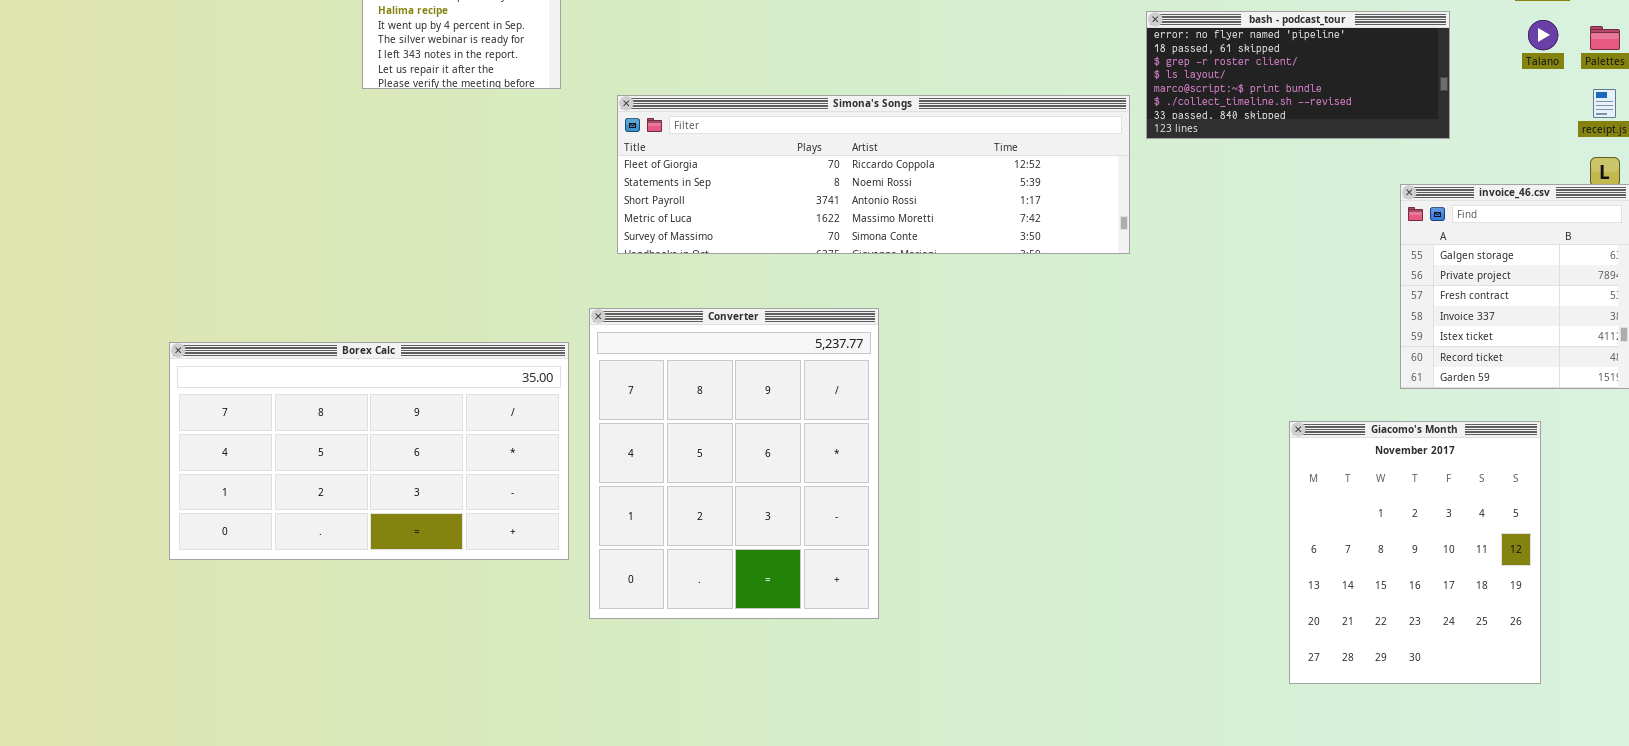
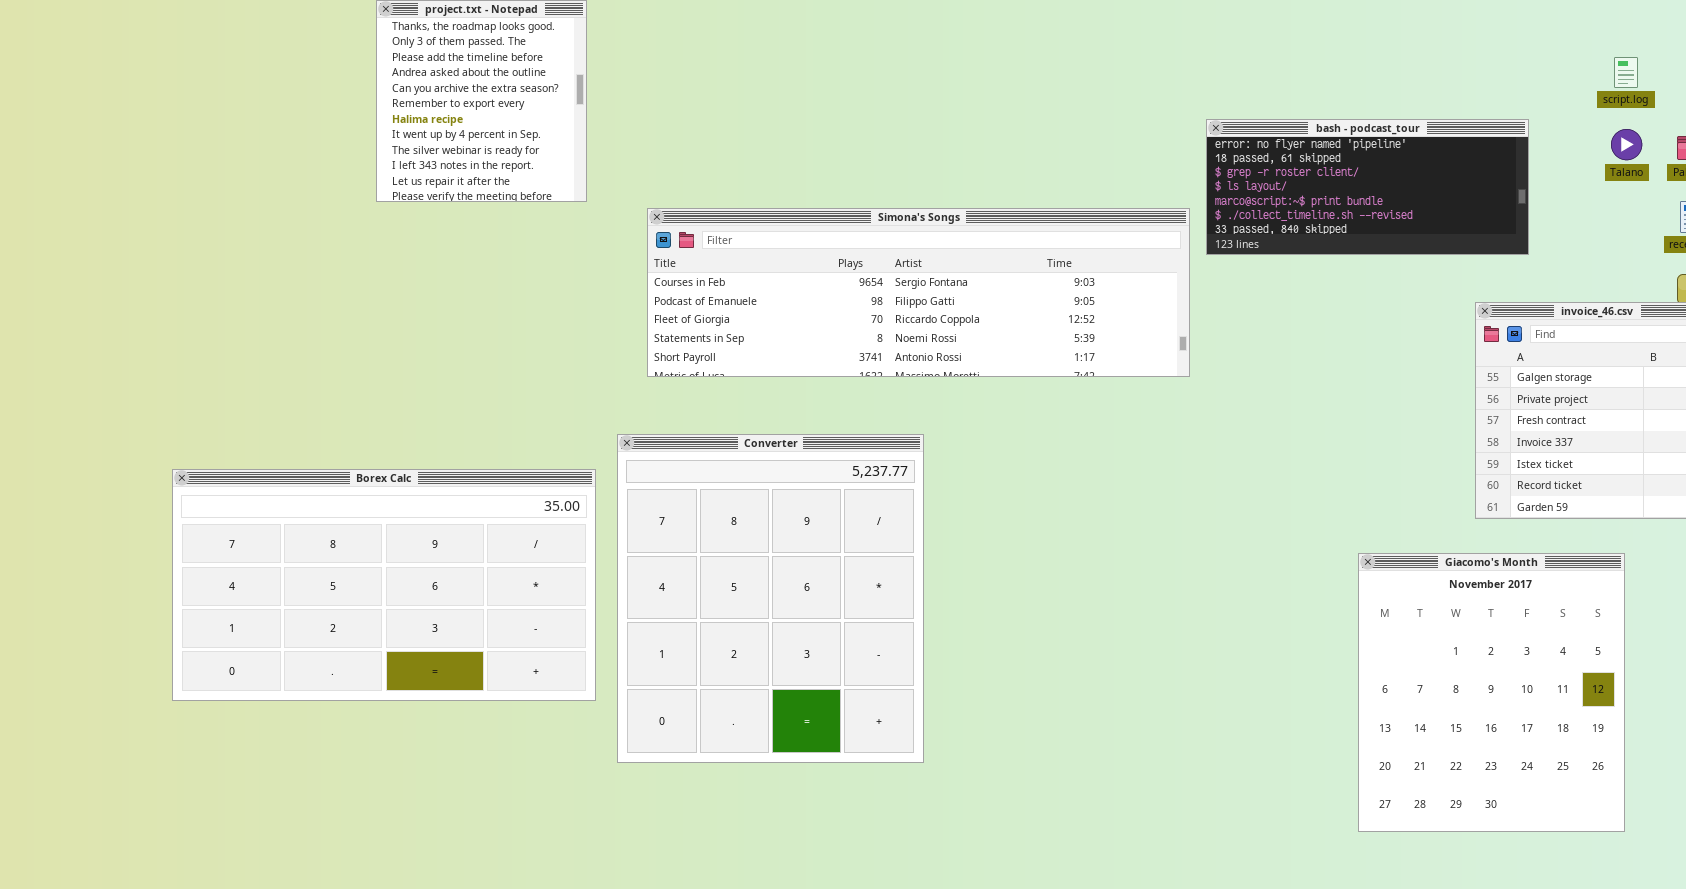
Simona's Songs: [617,95,1130,254] -> [647,208,1190,377], scrolled up 2 rows

